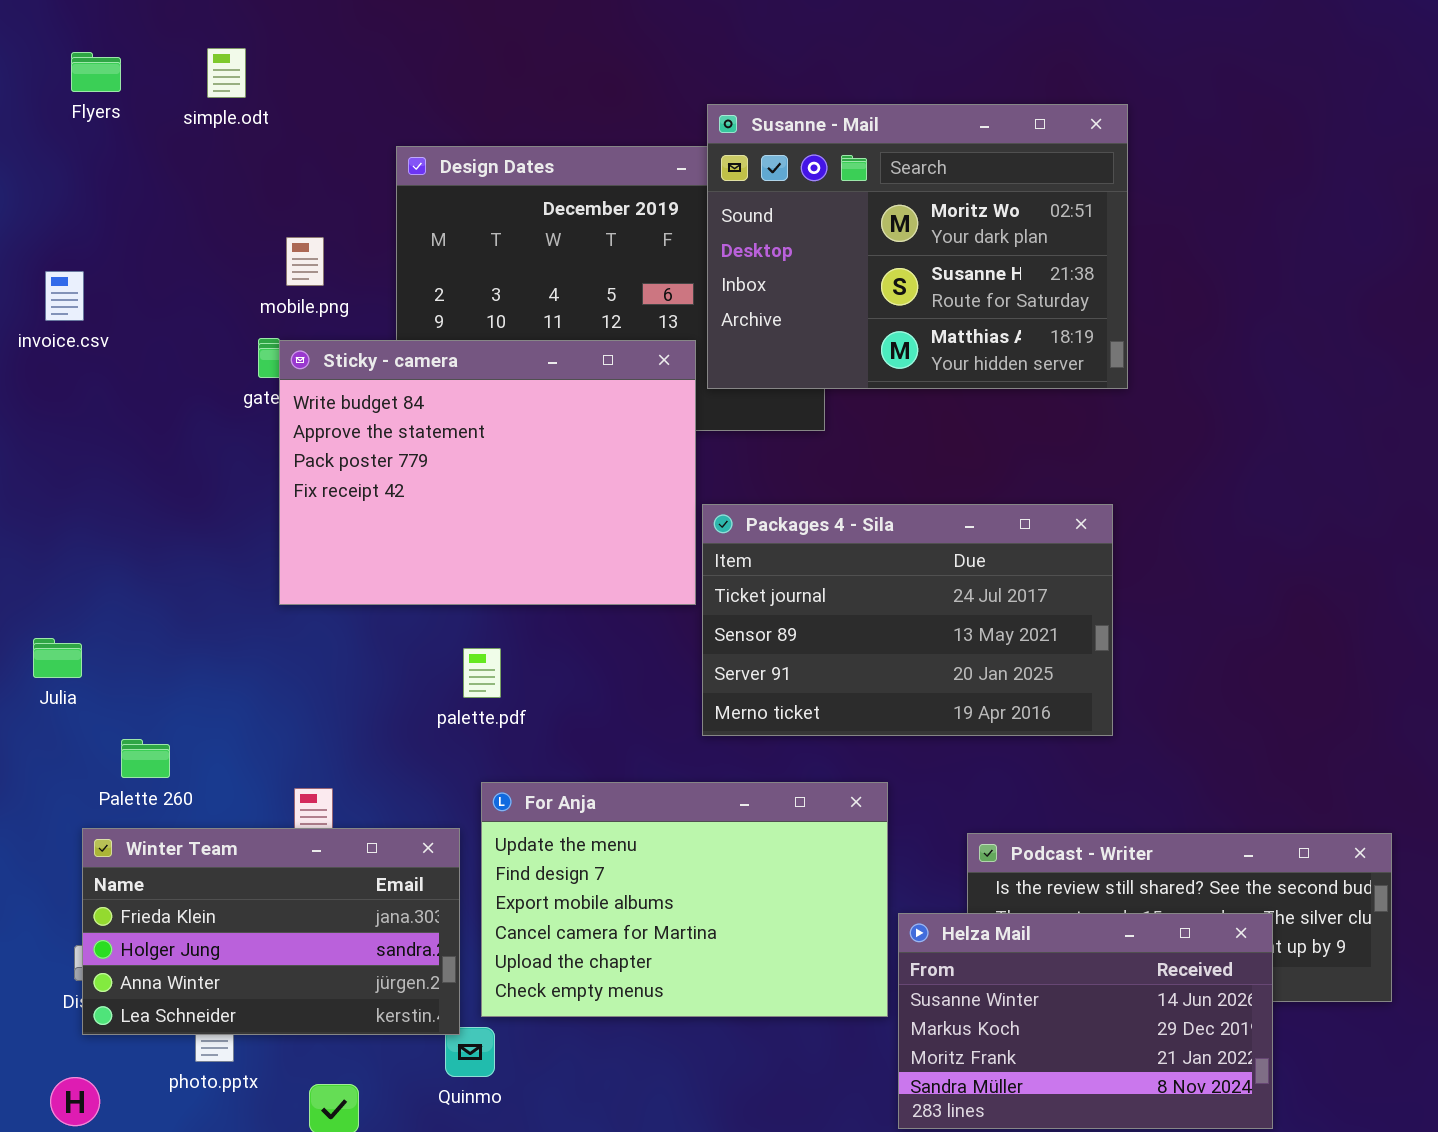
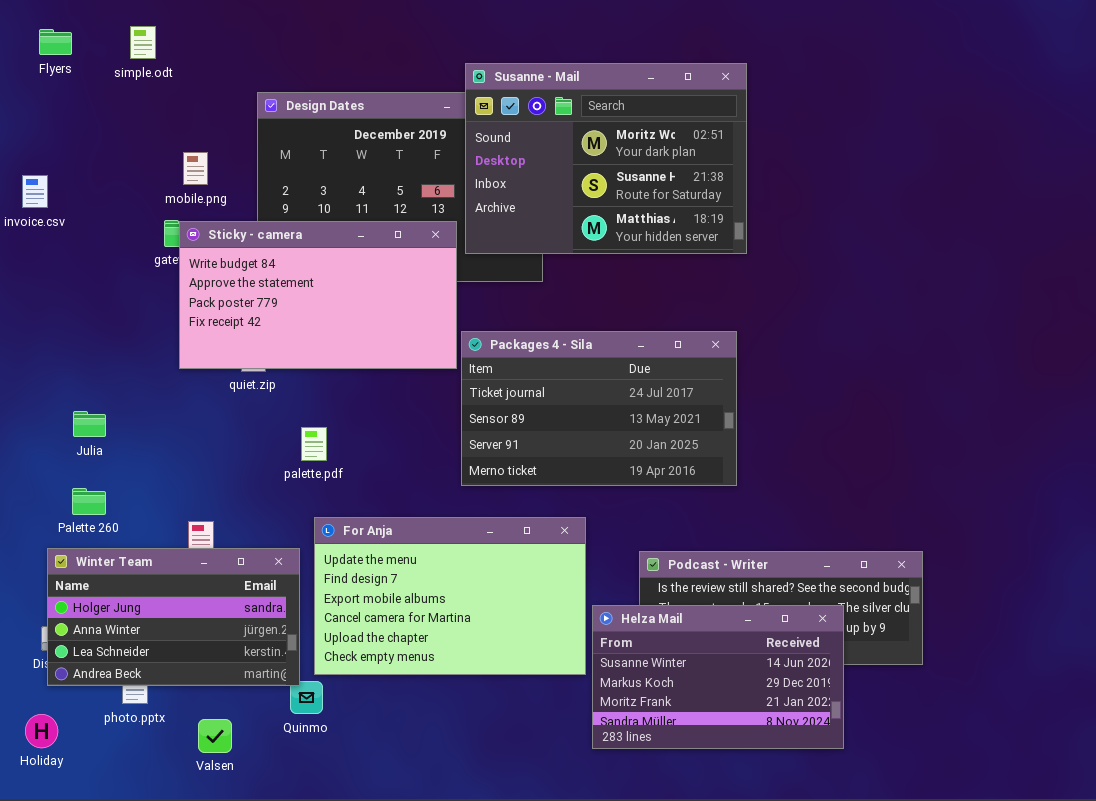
Sticky - camera: [279,340,696,605] -> [179,221,457,369], resized
Julia: [33,638,82,678] -> [73,411,106,437], moved
Winter Team: [82,828,460,1035] -> [47,548,300,686], scrolled down 1 row

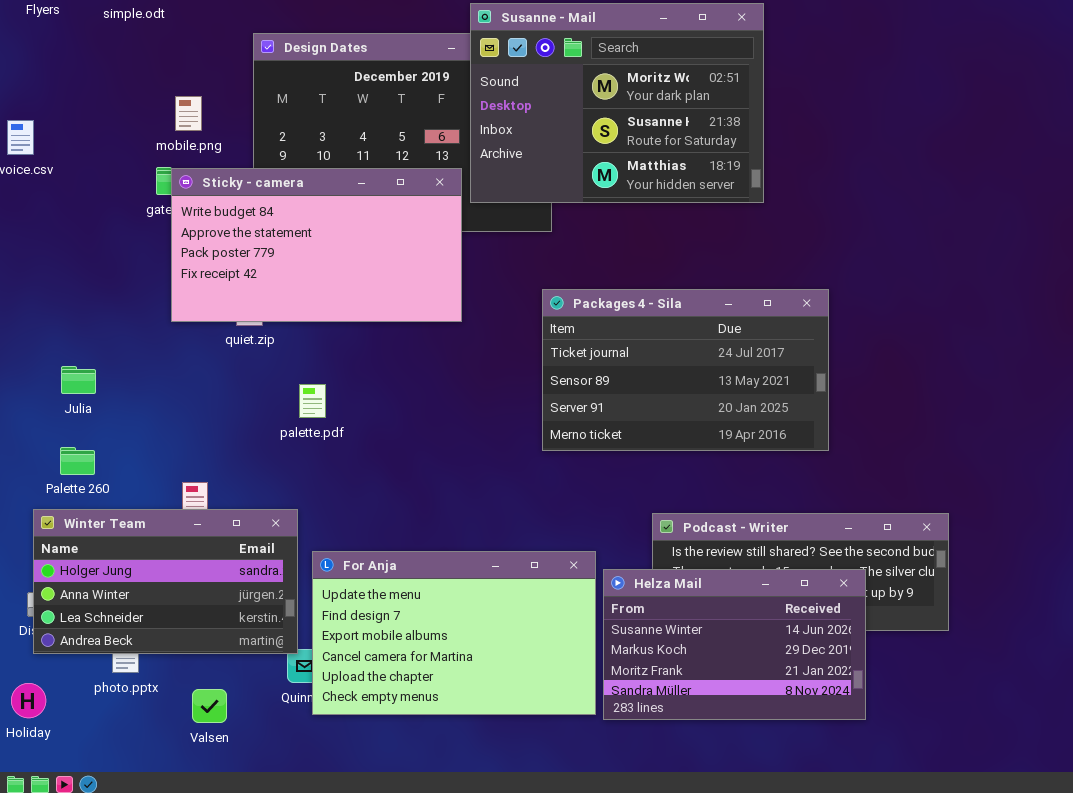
Packages 4 - Sila: [461,331,737,486] -> [542,289,829,451], moved
For Anja: [314,517,586,675] -> [312,551,596,715], moved

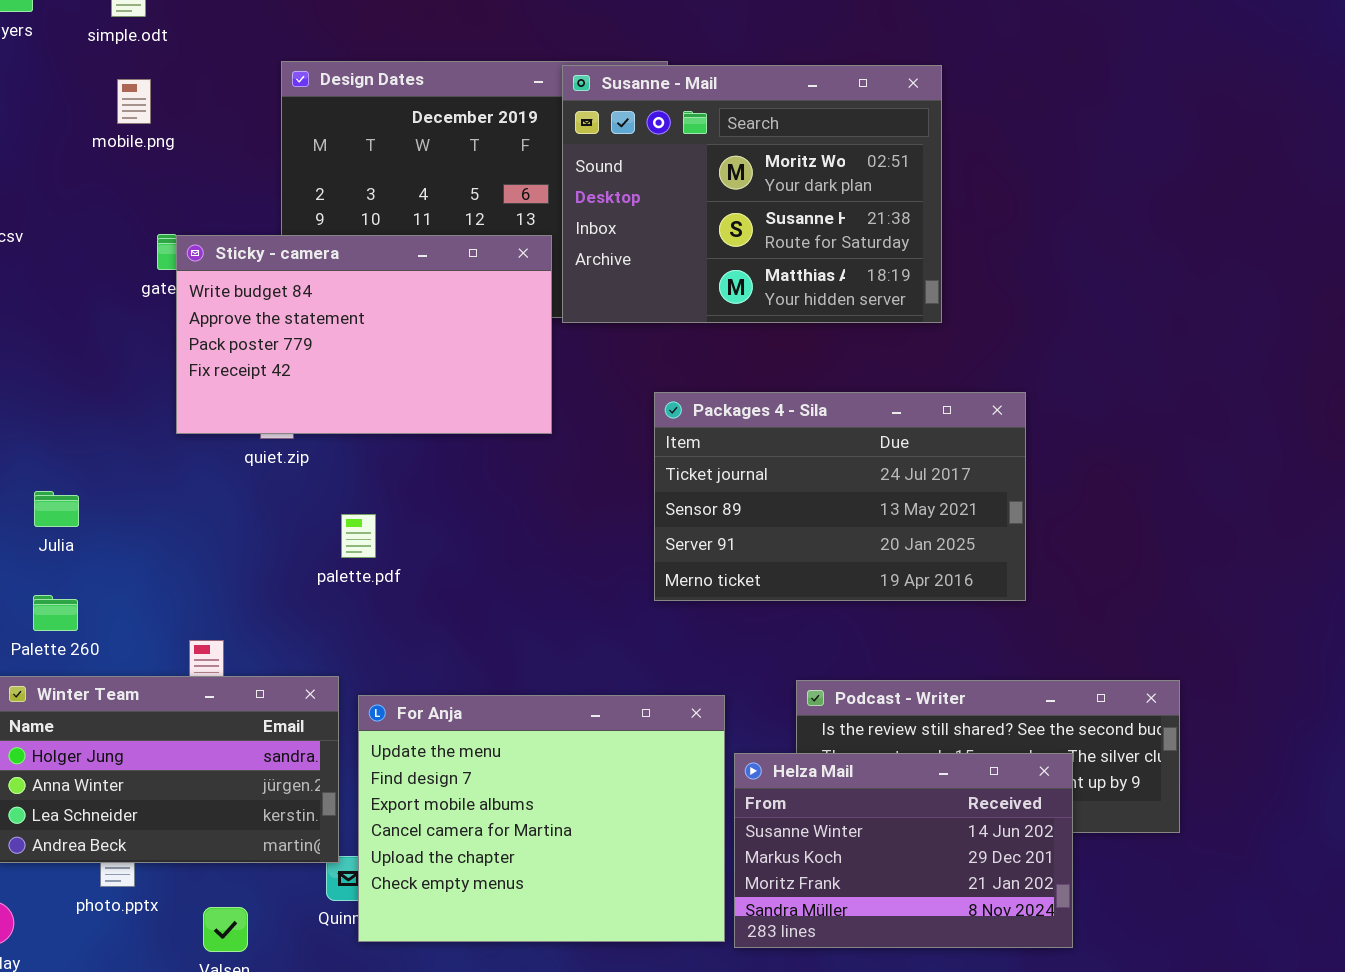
Susanne - Mail: [470,3,764,203] -> [562,65,942,323], moved
mobile.png: [175,96,202,131] -> [117,79,151,124], moved
For Anja: [312,551,596,715] -> [358,695,725,942], resized

